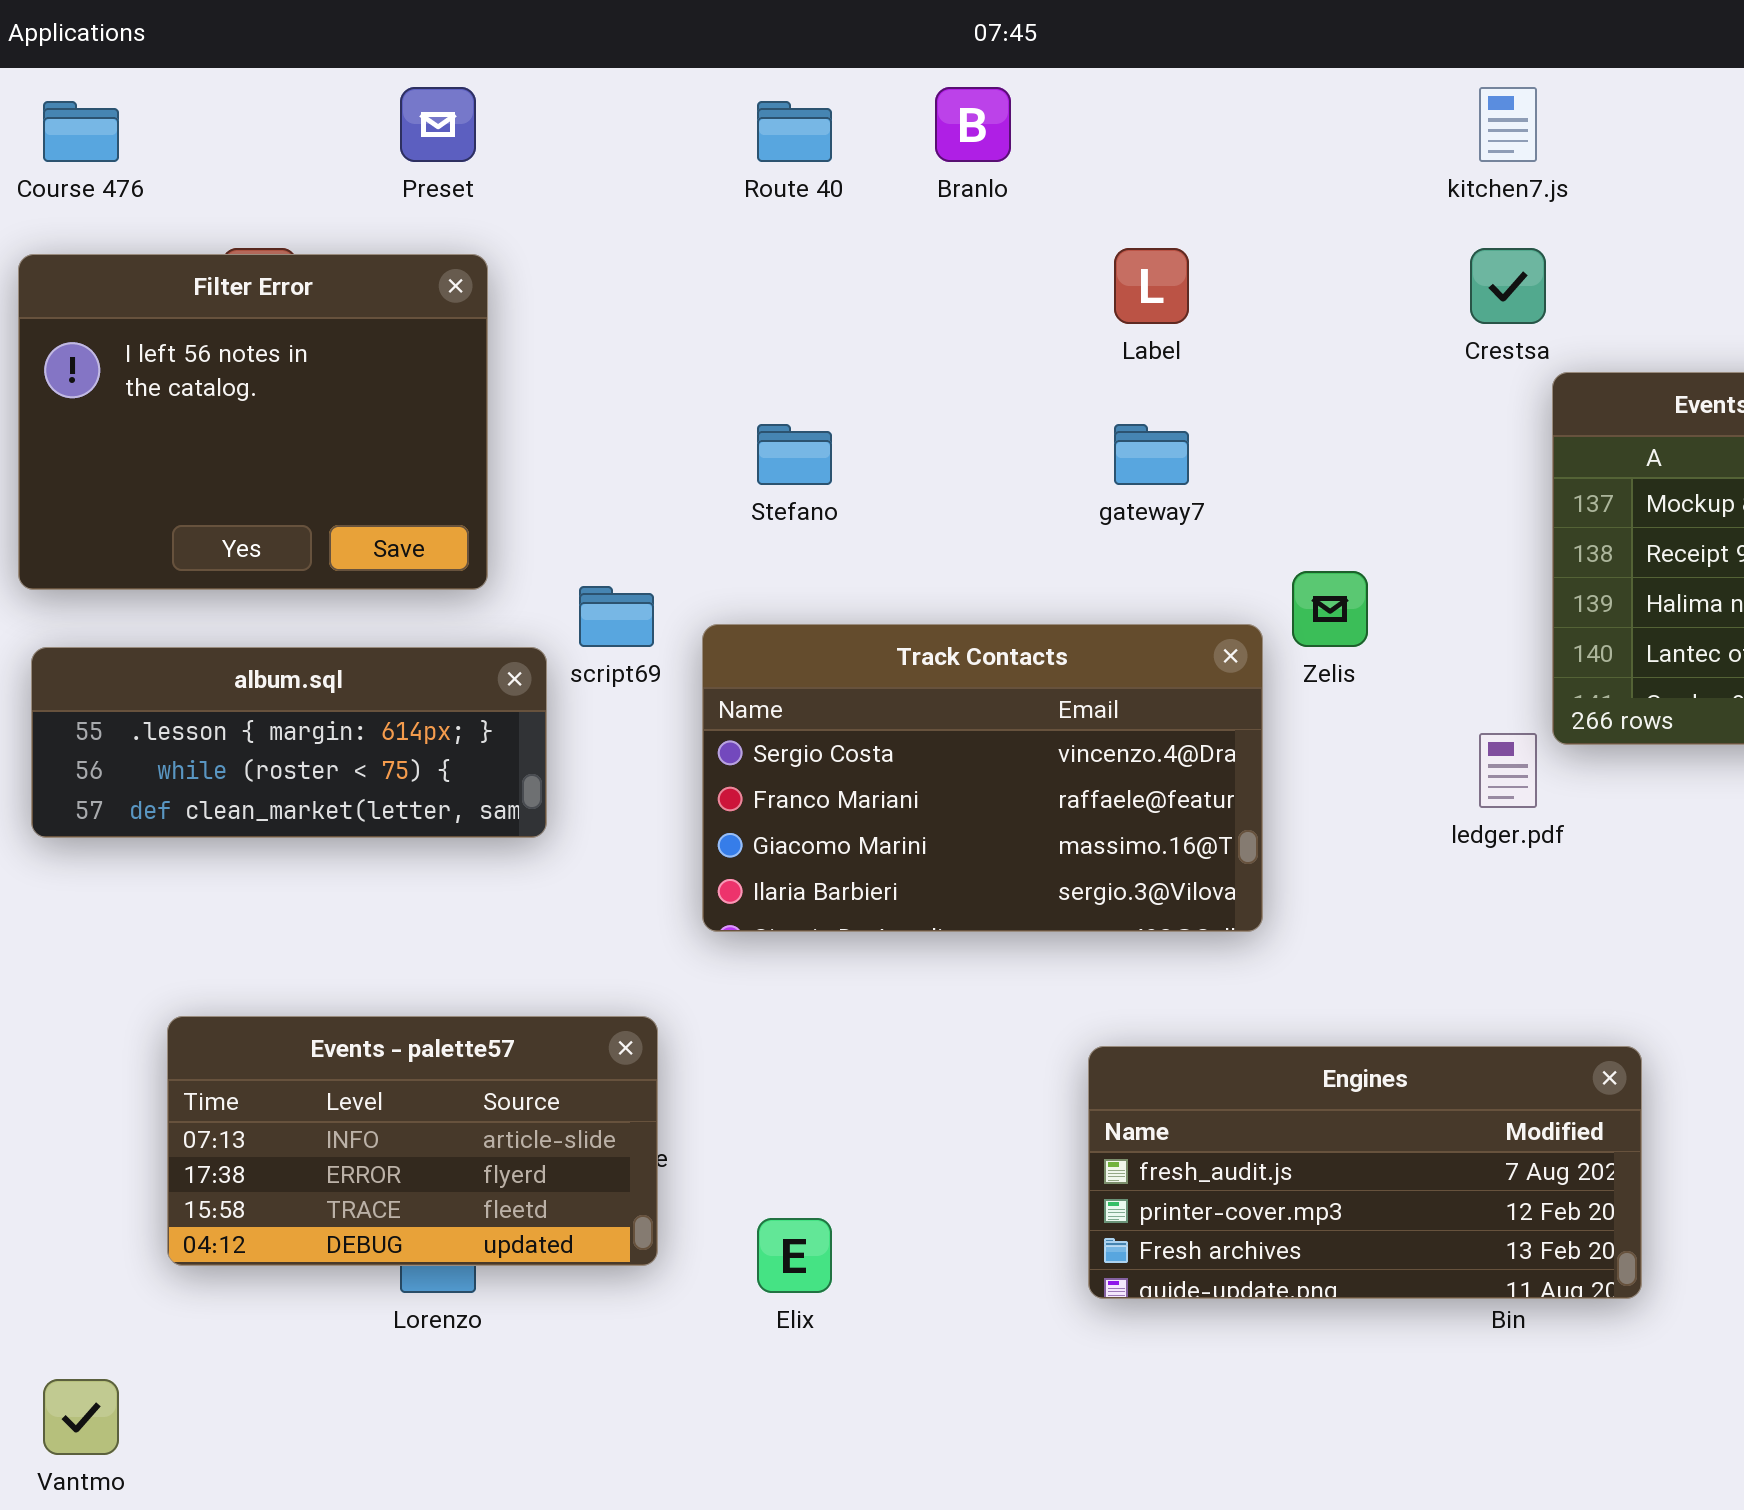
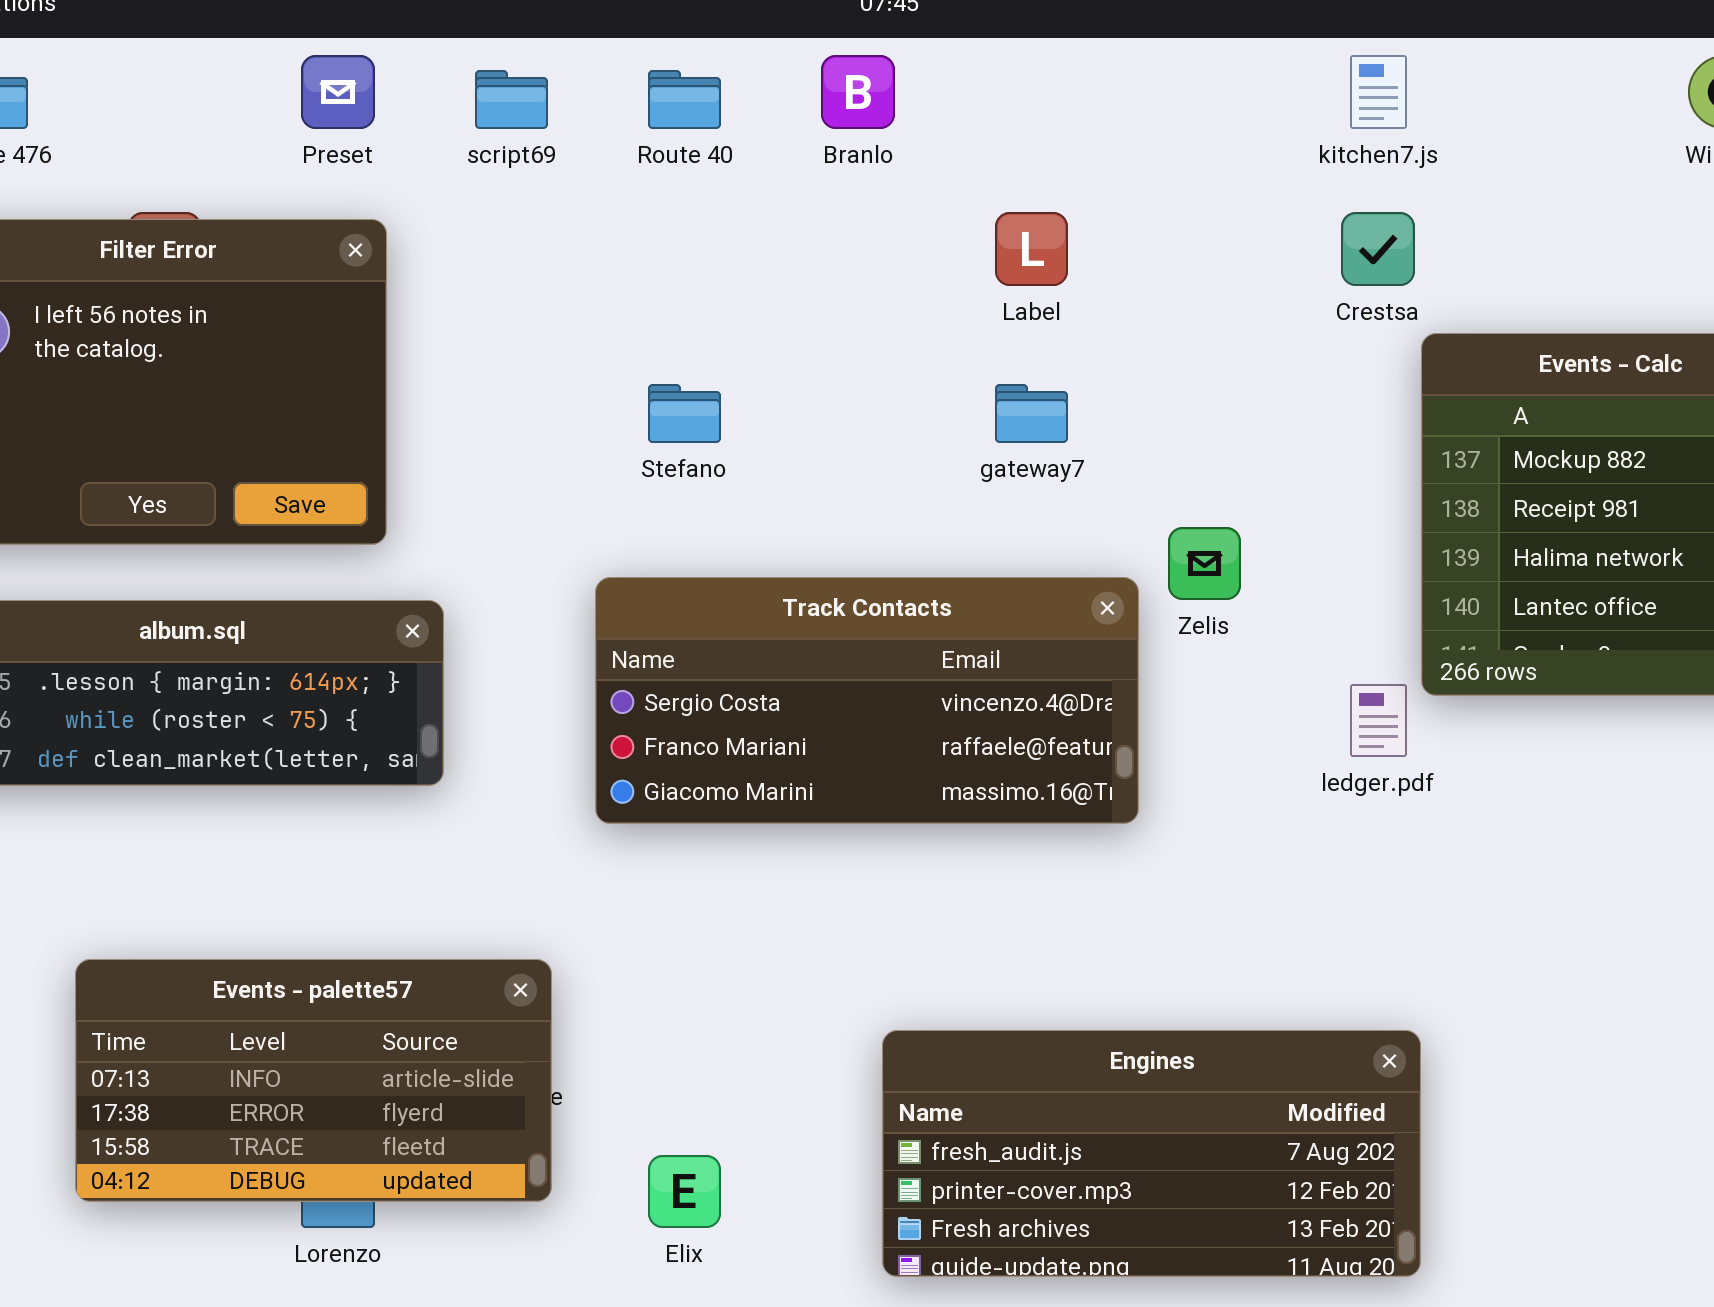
script69: [579,586,654,647] -> [475,70,548,129], moved
Track Contacts: [702,624,1263,932] -> [595,577,1139,824], resized
Engines: [1088,1046,1642,1299] -> [882,1030,1421,1277], moved

